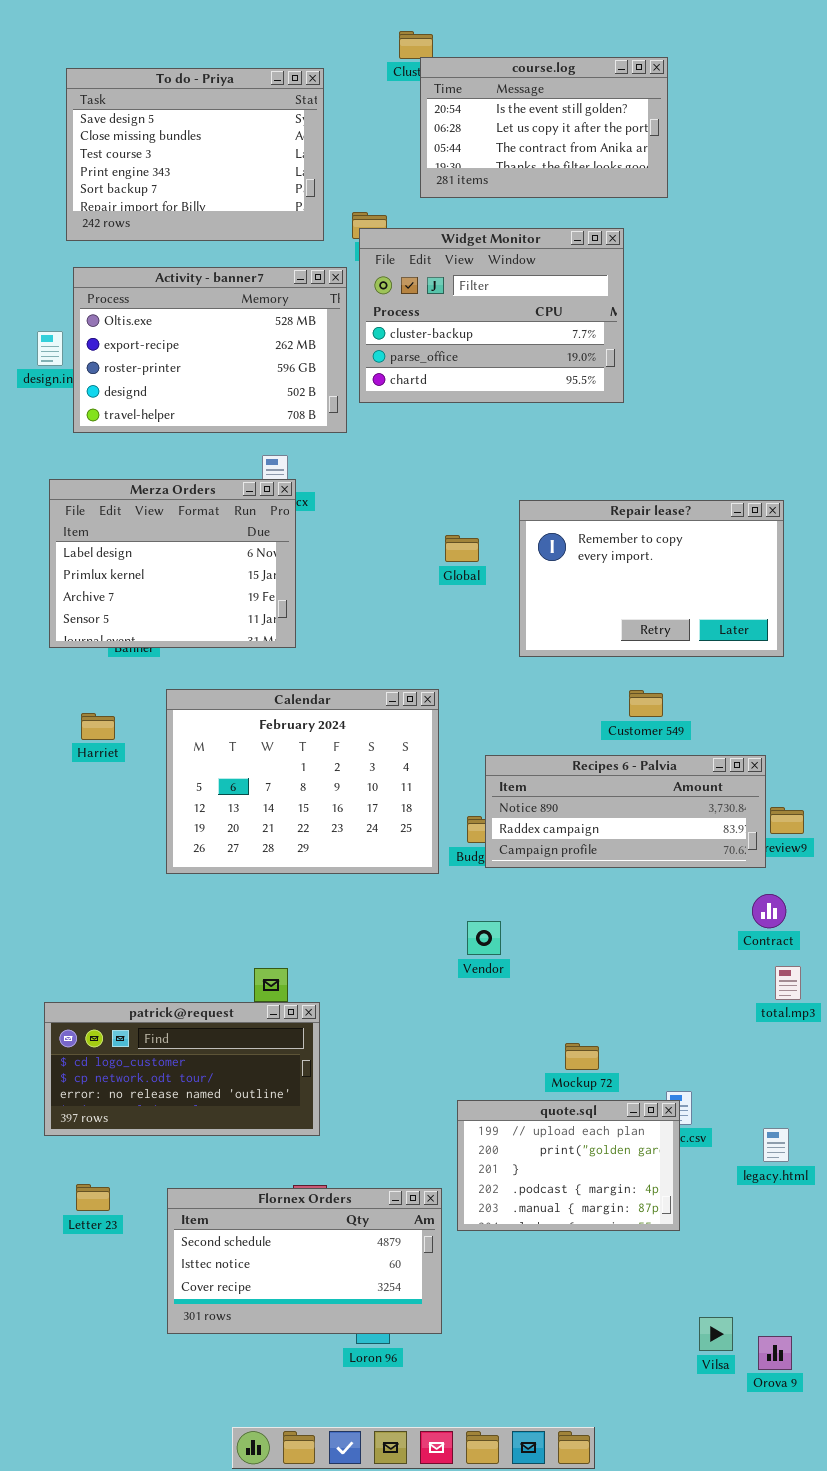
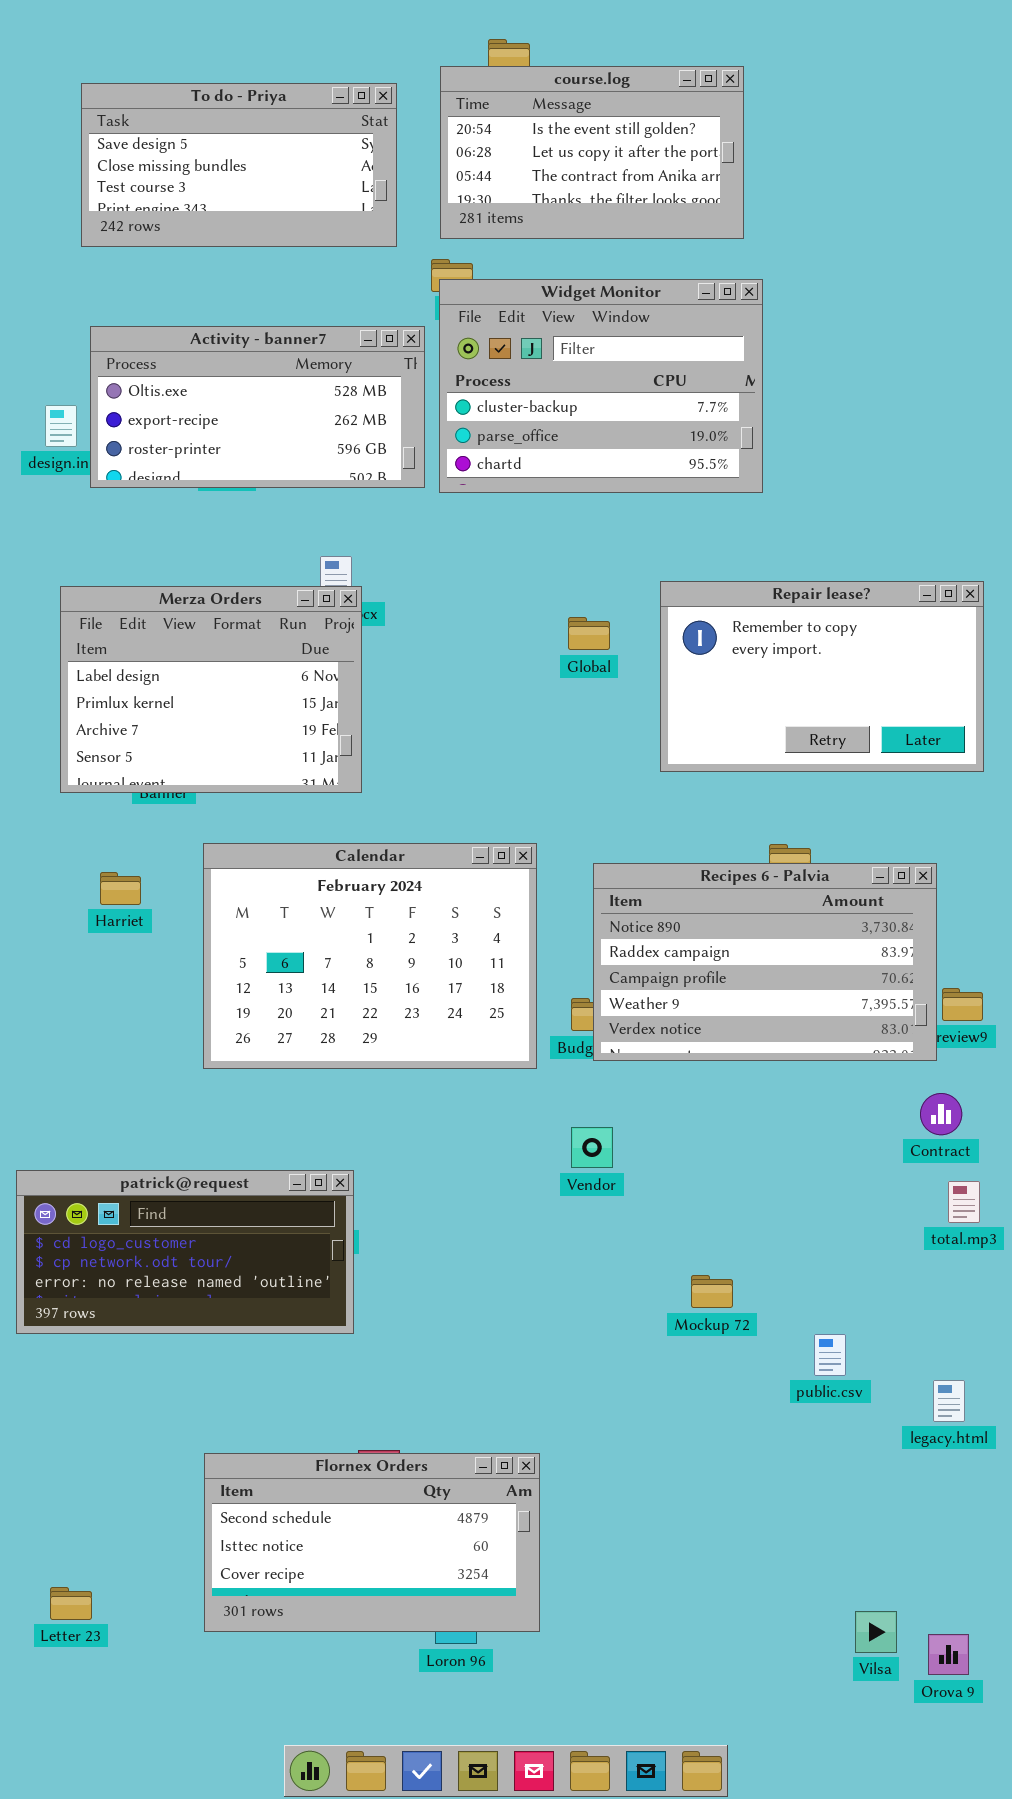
course.log: [420,57,668,198] -> [440,66,744,239], moved
To do - Priya: [66,68,324,241] -> [81,83,397,247], resized
Activity - banner7: [73,267,347,433] -> [90,326,425,488], resized
Repair lease?: [519,500,784,657] -> [660,581,984,772], moved
Global: [445,535,479,562] -> [568,617,610,650], moved
Recipes 6 - Palvia: [485,755,766,868] -> [593,863,937,1061], resized
patrick@request: [44,1002,320,1136] -> [16,1170,354,1334], moved
quote.sql: [457,1100,680,1231] -> none, closed
Letter 23: [76,1184,110,1211] -> [50,1587,92,1620], moved

